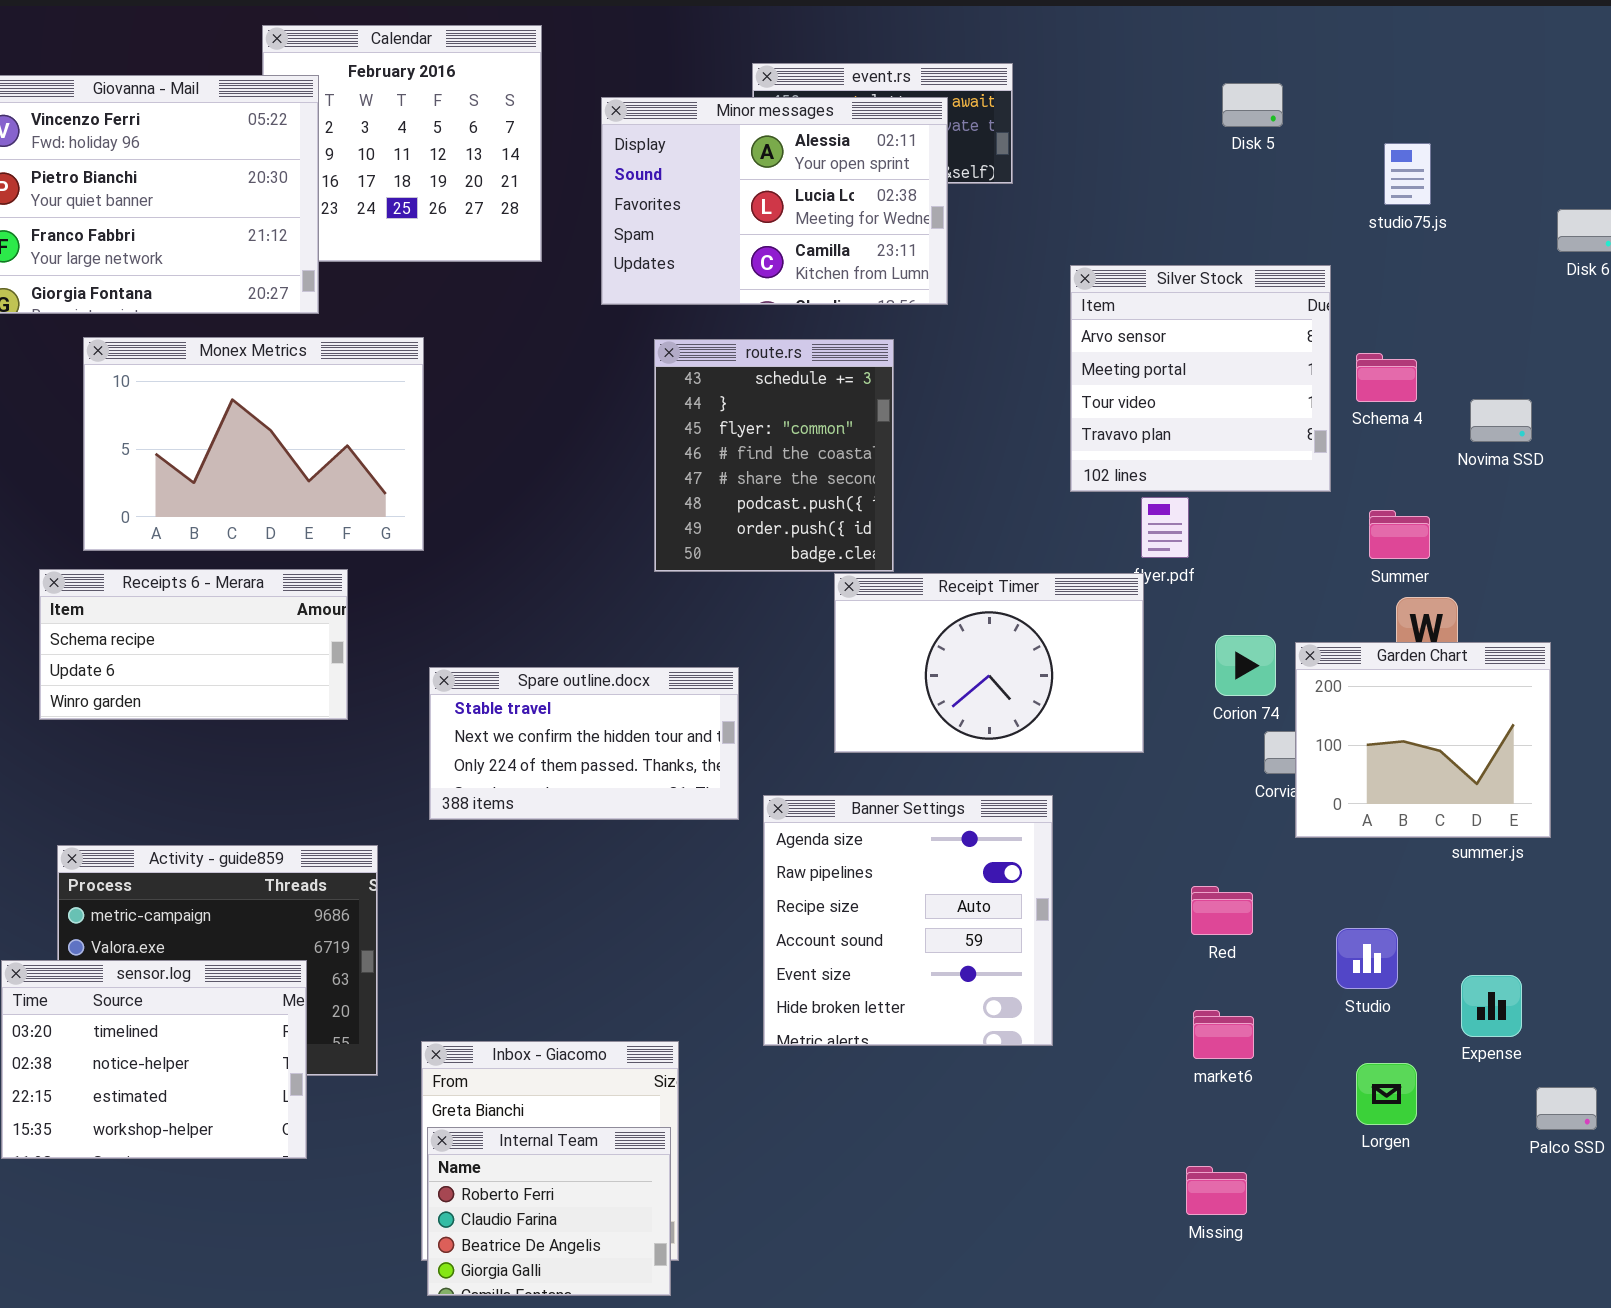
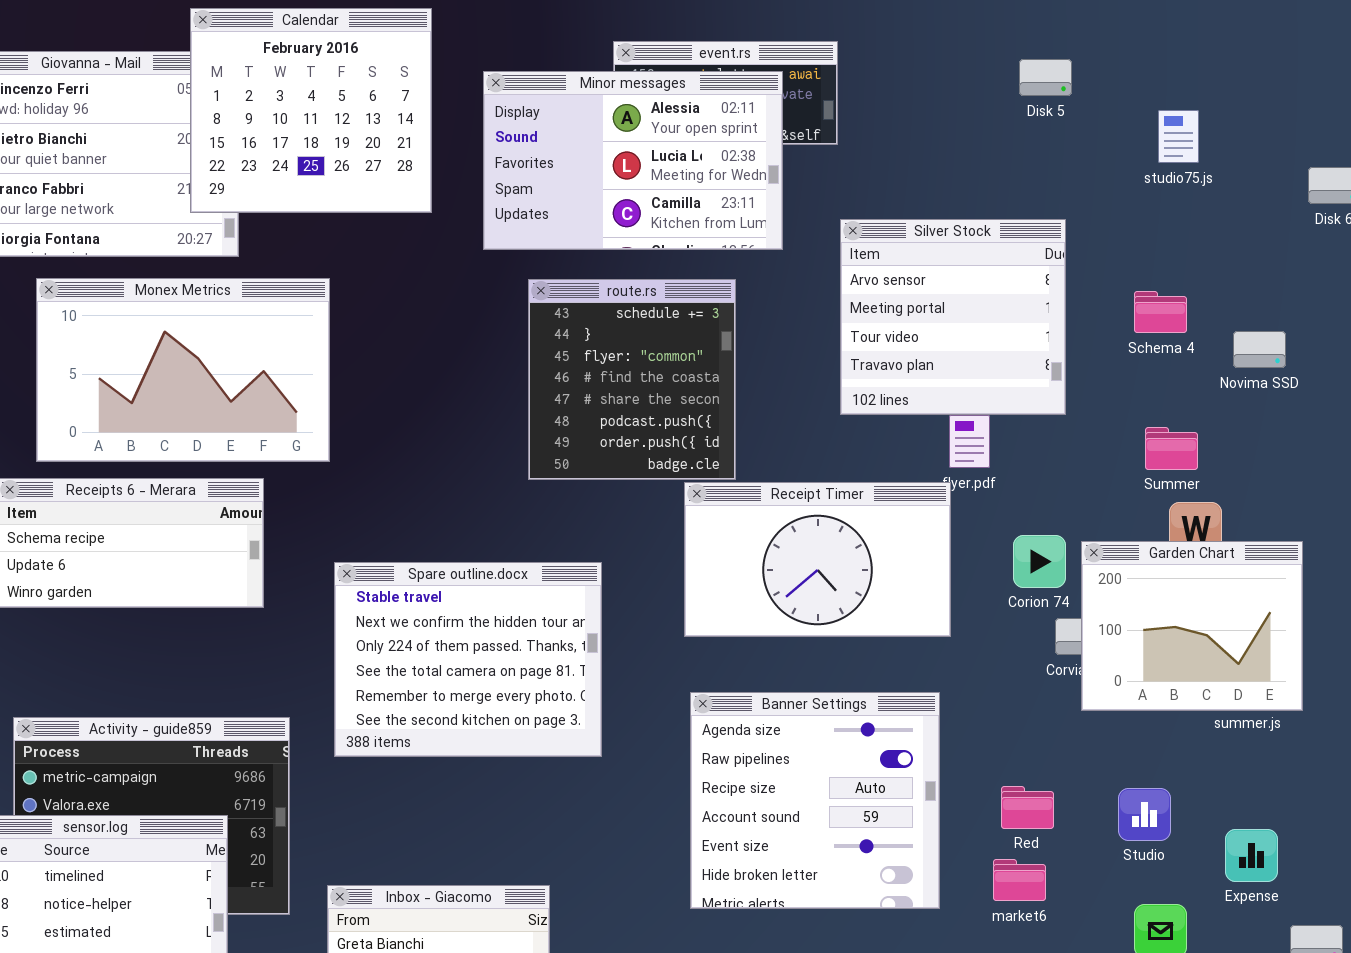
Calendar: [262,25,542,262] -> [190,8,432,213], raised
Silver Stock: [1070,265,1331,492] -> [840,219,1066,415], moved
Spare outline.docx: [429,667,739,820] -> [334,562,602,757], resized
Banner Settings: [763,795,1053,1046] -> [690,692,940,909], moved
Red: [1191,886,1253,935] -> [1001,786,1054,829], moved

